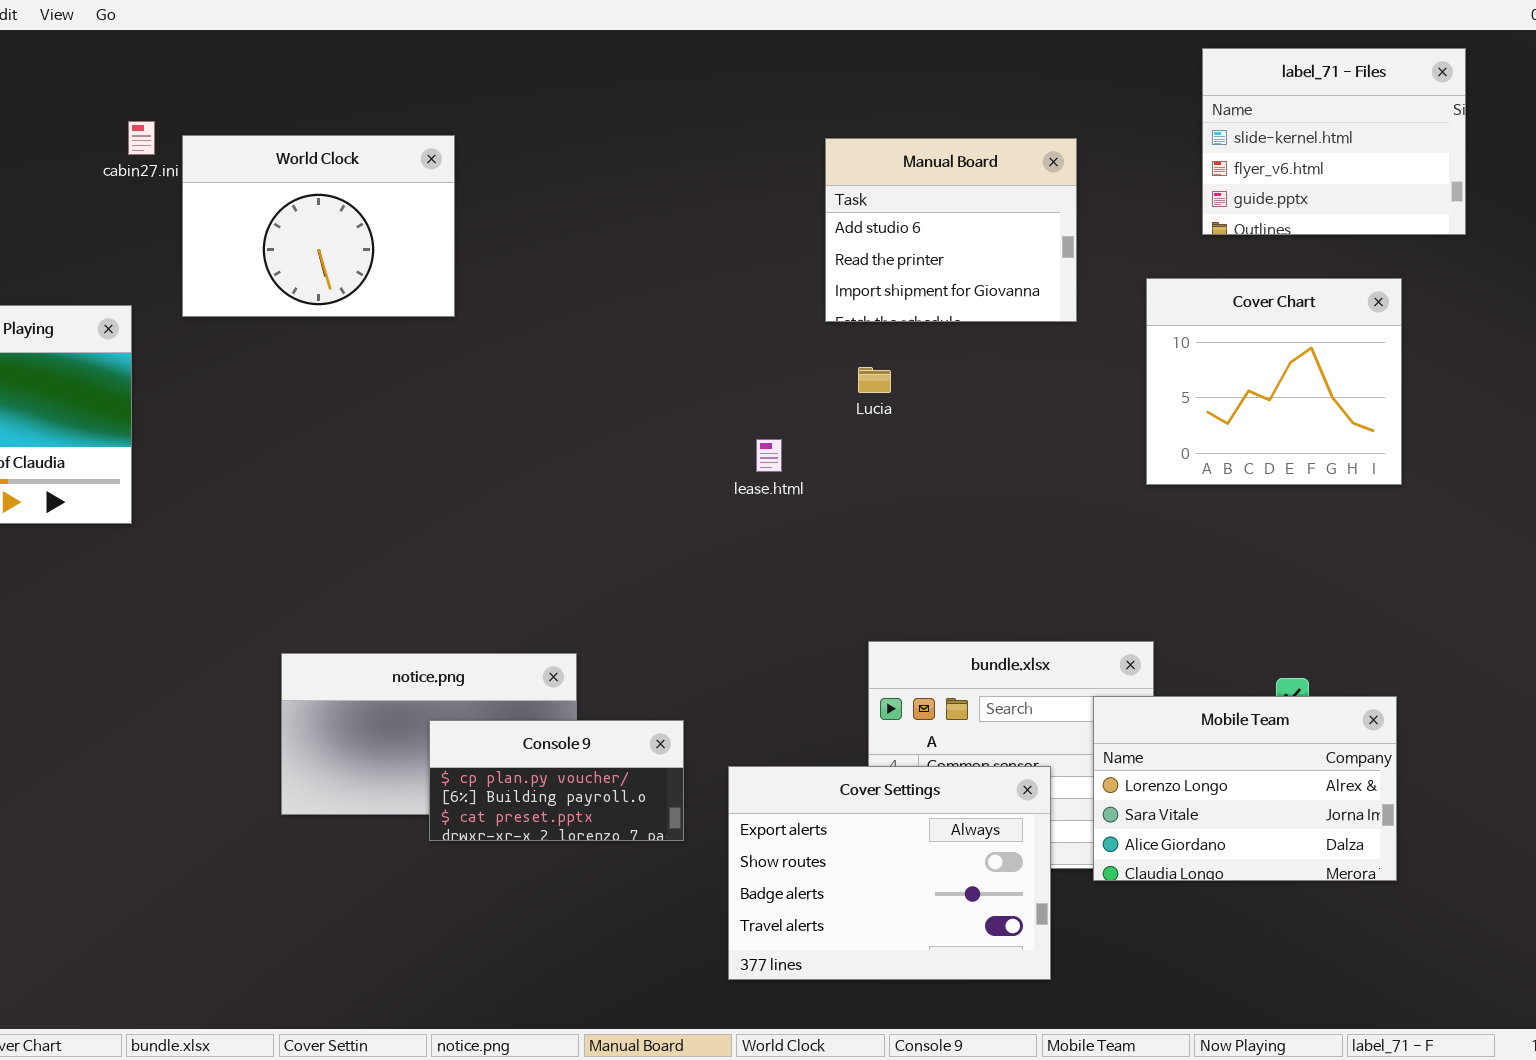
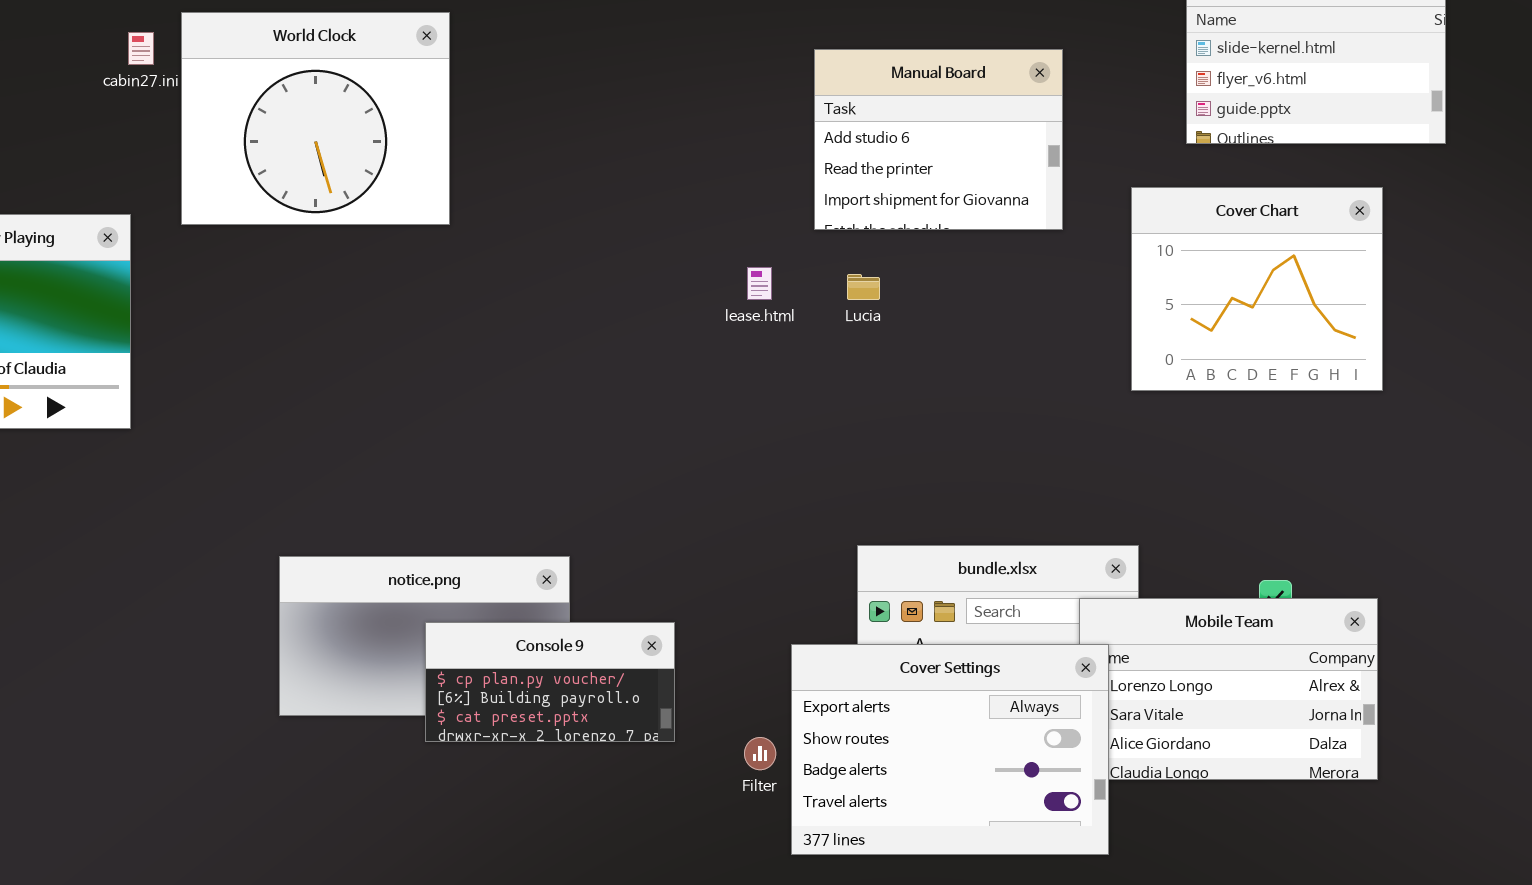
World Clock: [182,135,455,317] -> [181,12,450,225], resized
lease.html: [756,439,782,472] -> [747,267,772,300], moved
Cover Settings: [728,766,1051,980] -> [791,644,1109,855], moved

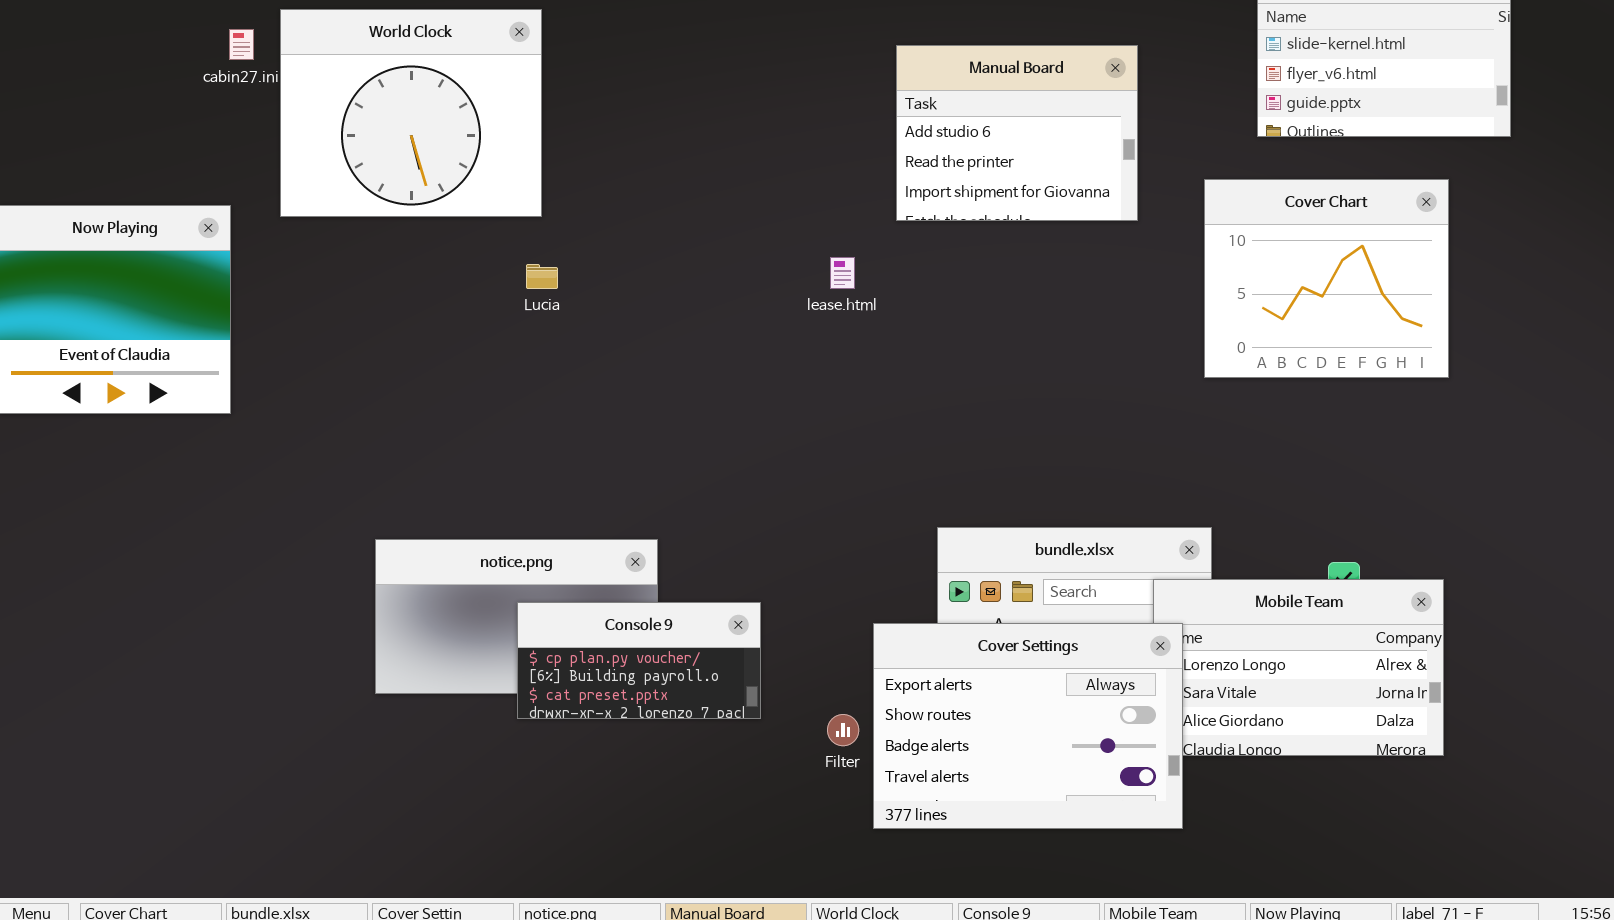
Lucia: [847,274,880,300] -> [526,264,558,289], moved

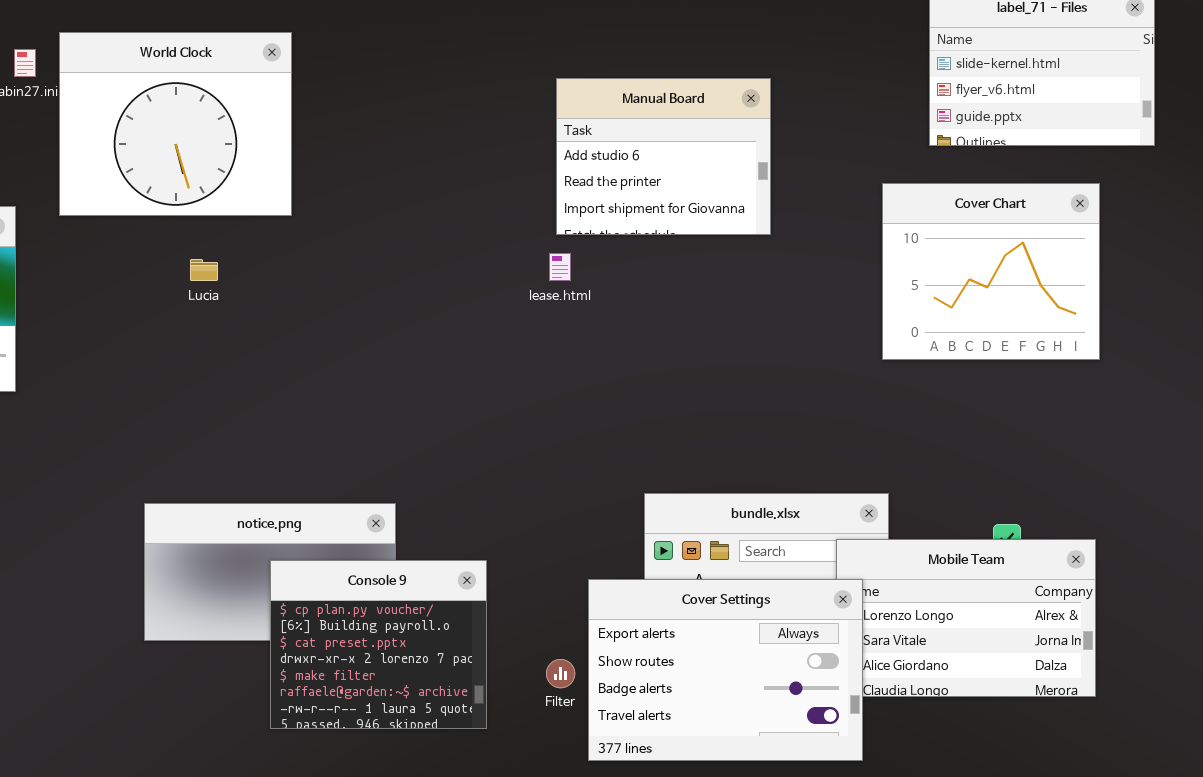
Manual Board: [896,45,1138,221] -> [556,78,771,235], moved
Lucia: [526,264,558,289] -> [190,259,218,281], moved
Console 9: [517,602,761,719] -> [270,560,487,729], resized

